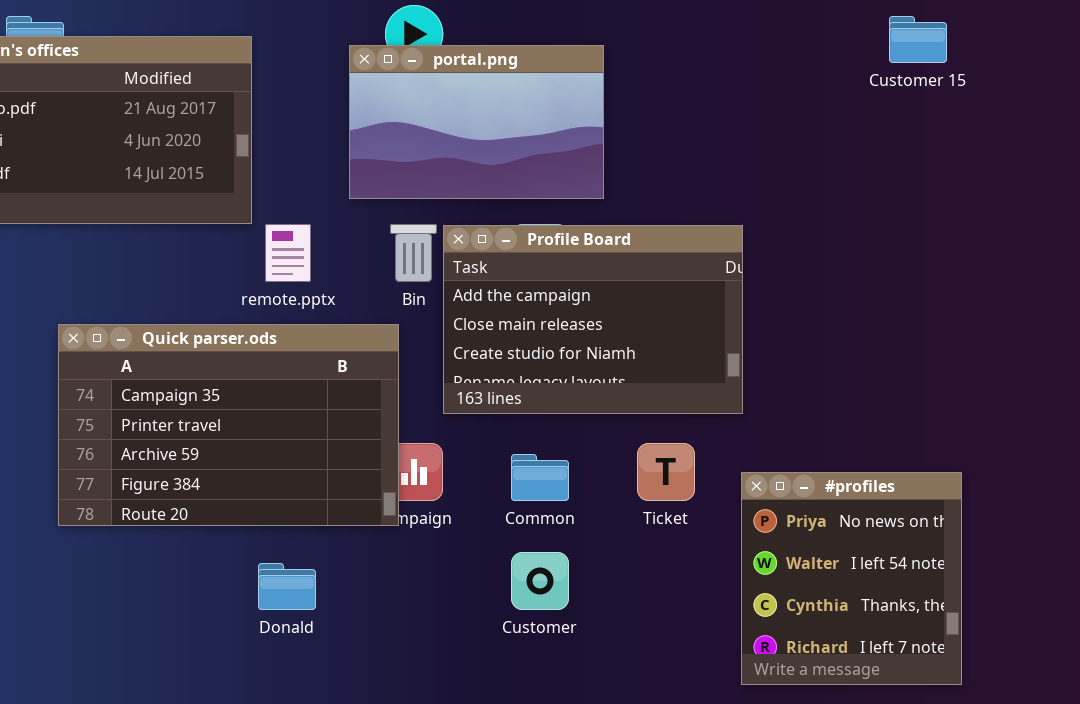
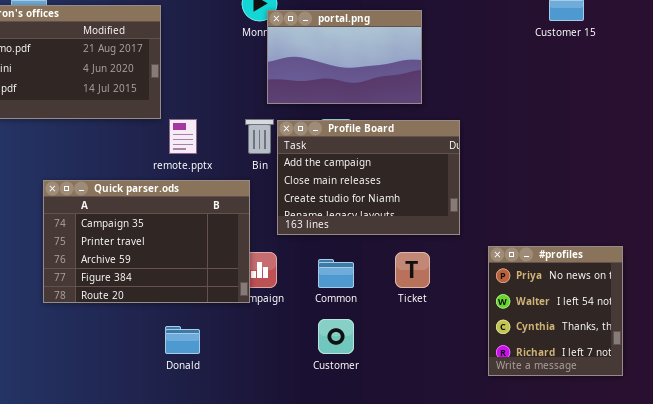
portal.png: [349,45,604,199] -> [267,10,422,104], moved
#profiles: [741,472,962,685] -> [488,246,623,376], moved

